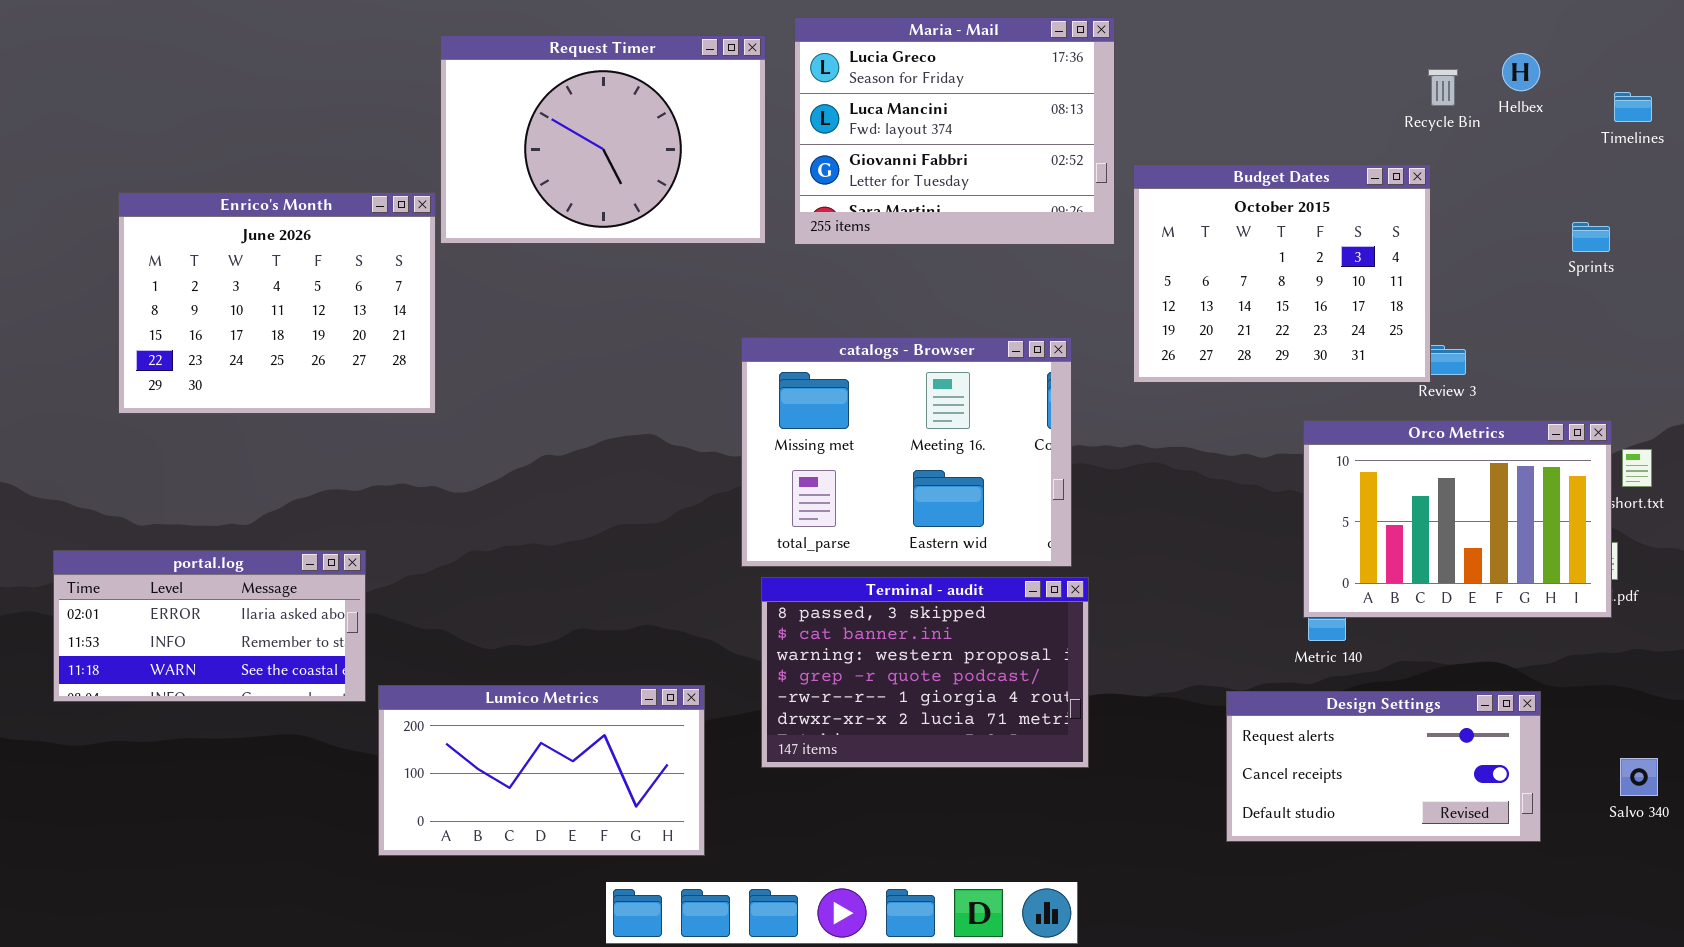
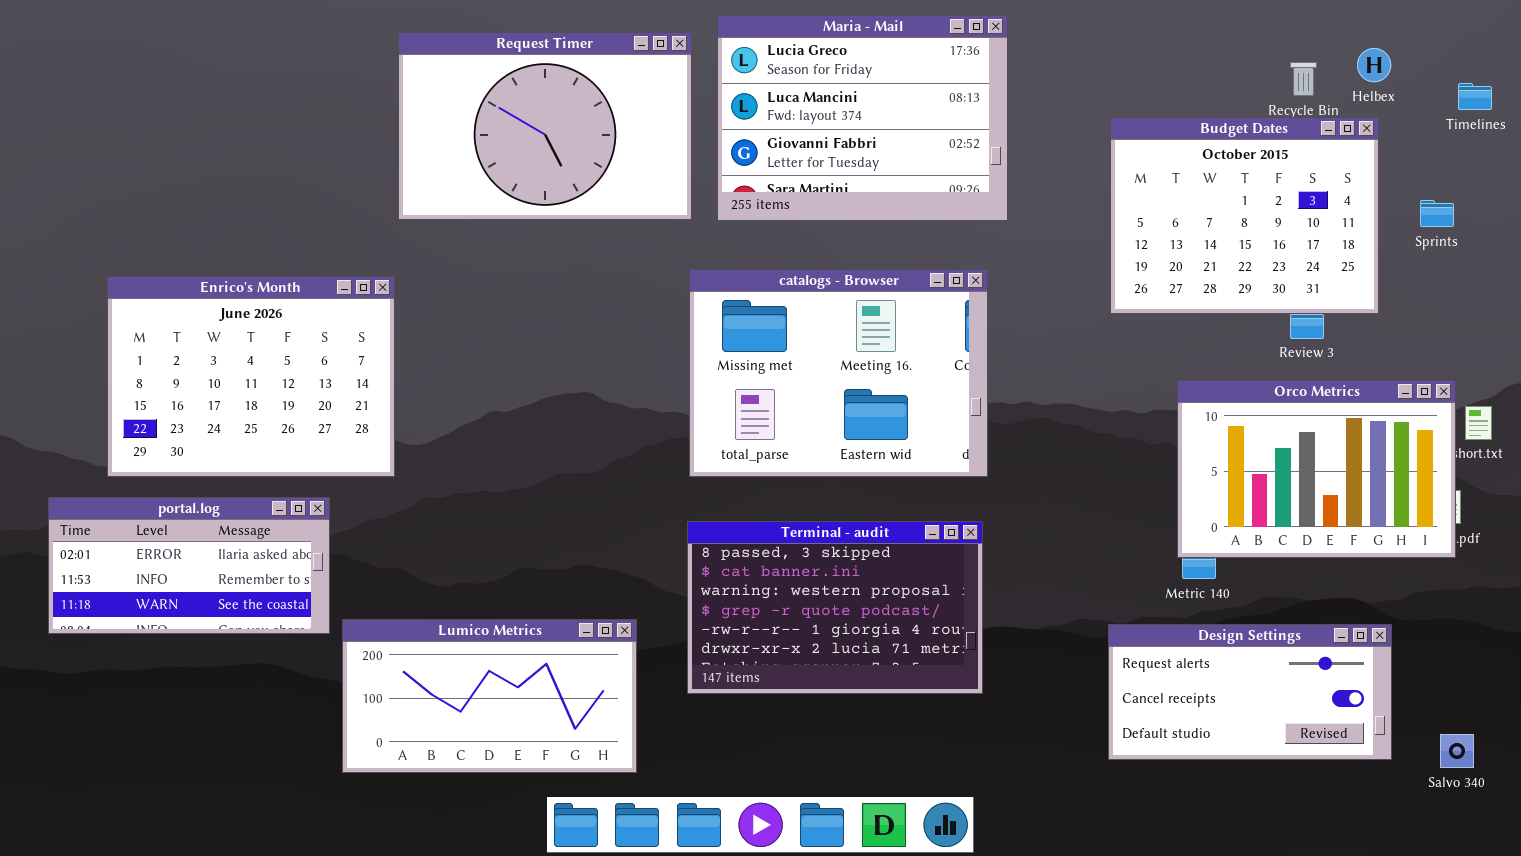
Budget Dates: [1133,164,1431,383] -> [1110,117,1379,314], moved
Enrico's Month: [118,192,436,414] -> [107,276,395,477], moved
catalogs - Browser: [741,337,1072,567] -> [689,269,988,477], moved
Salvo 340: [1620,758,1658,796] -> [1440,734,1474,768], moved

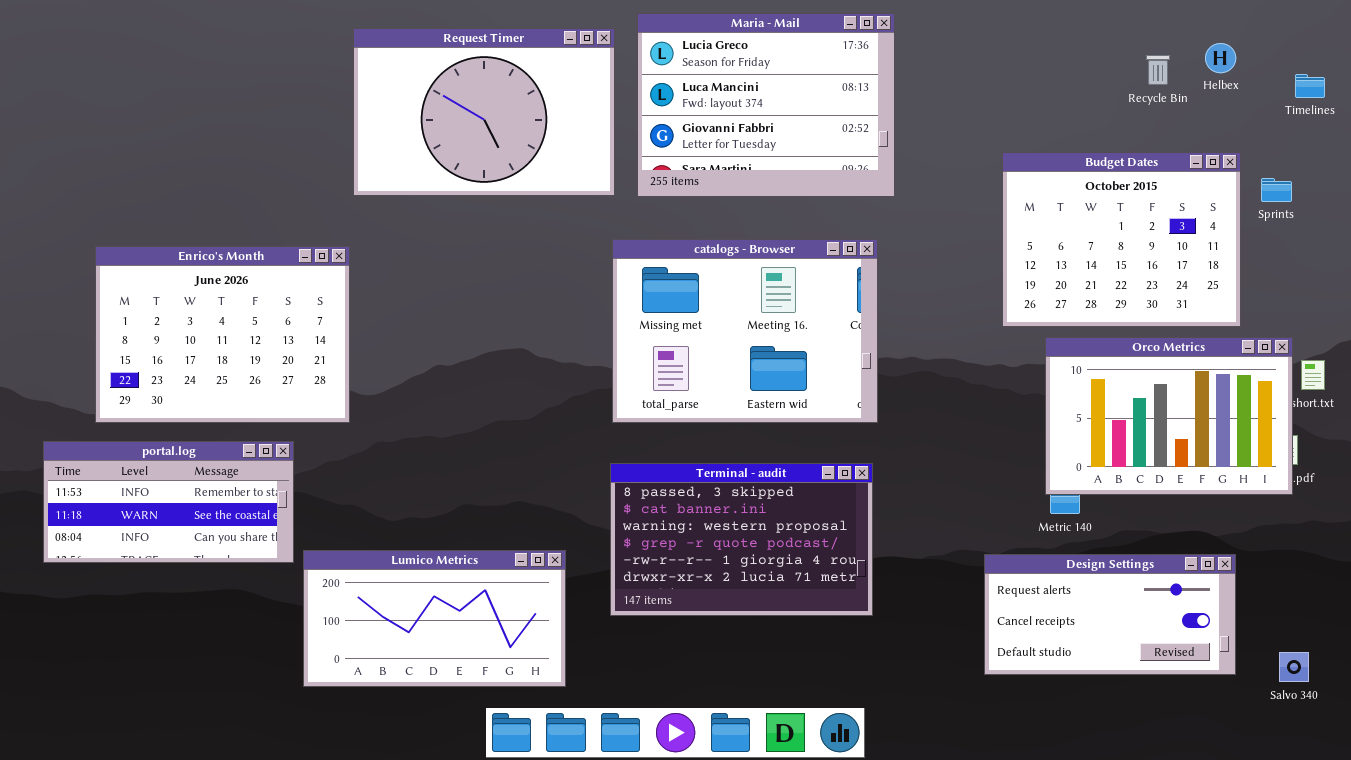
Budget Dates: [1110,117,1379,314] -> [1002,152,1241,327], moved
portal.log: [48,497,330,634] -> [43,441,294,563], scrolled down 1 row

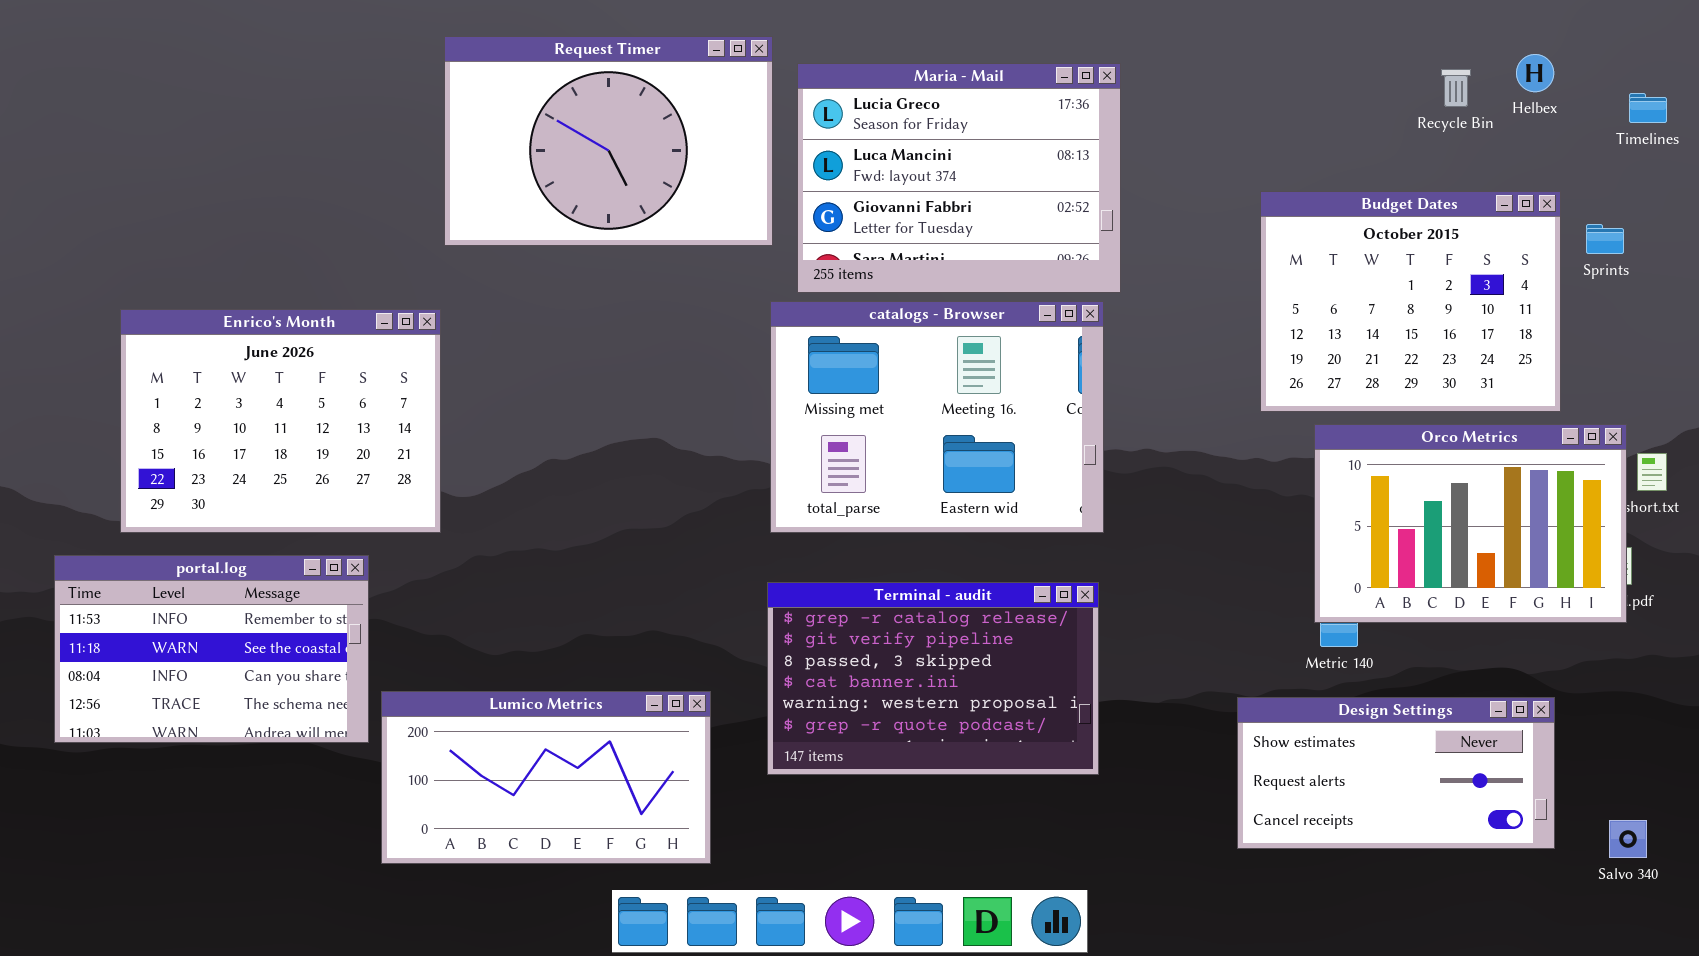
Maria - Mail: [637,13,895,197] -> [797,63,1121,293], moved
portal.log: [43,441,294,563] -> [54,555,369,743], resized
Terminal - audit: [610,463,873,616] -> [767,582,1099,775], scrolled up 2 rows
Design Settings: [984,554,1236,675] -> [1237,697,1555,849], scrolled up 1 row

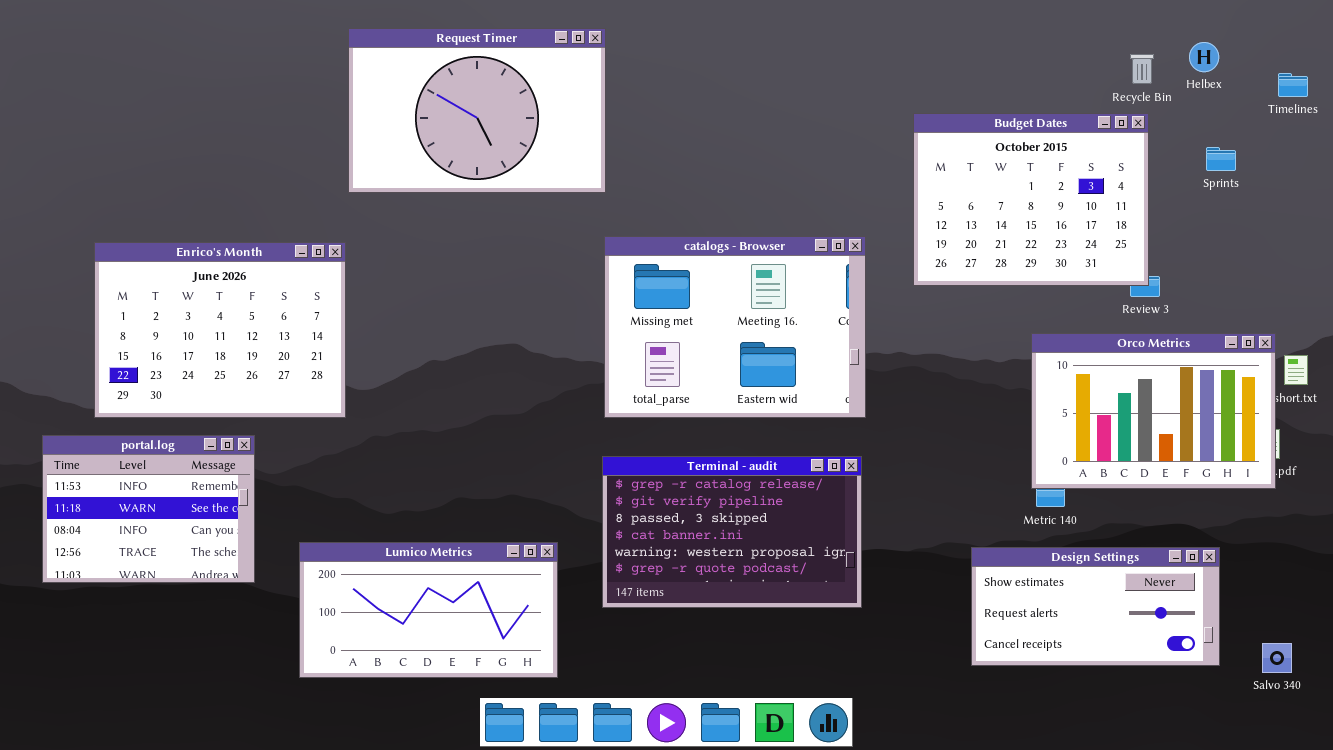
Maria - Mail: [797,63,1121,293] -> none, closed
Budget Dates: [1260,191,1561,412] -> [913,113,1149,286], moved
Sprints: [1586,224,1624,254] -> [1206,147,1236,171], moved
portal.log: [54,555,369,743] -> [42,435,255,583], resized

